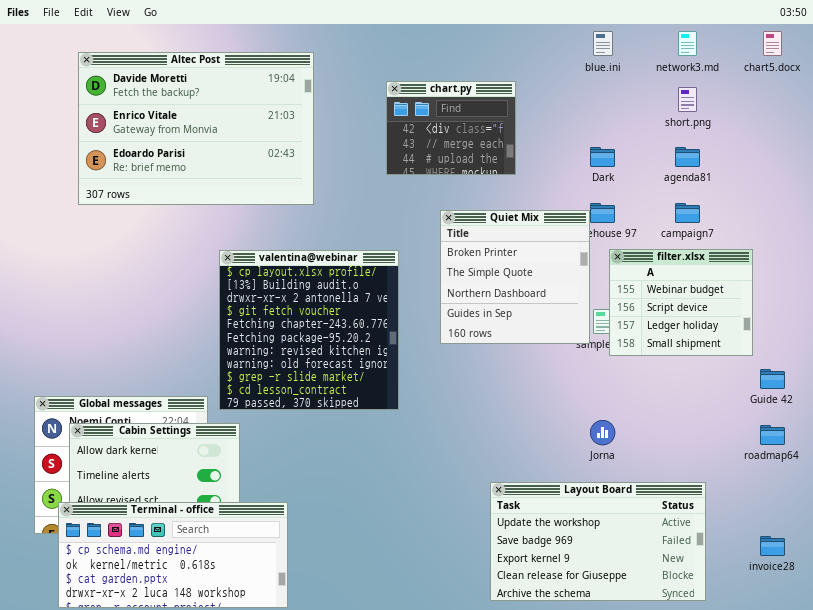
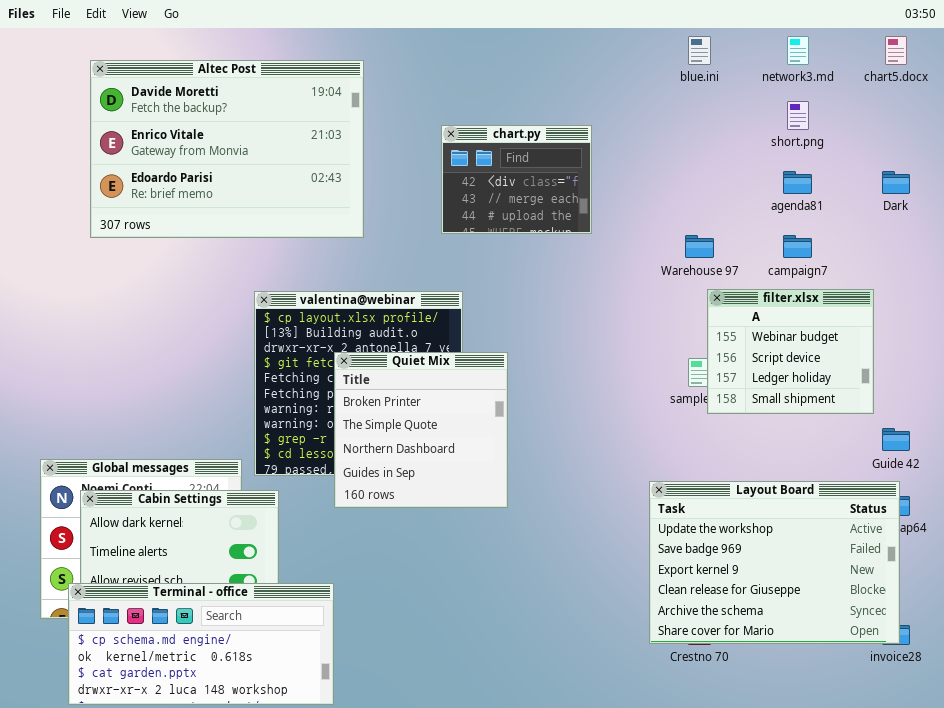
chart.py: [386,81,516,175] -> [441,125,592,234], moved
Dark: [590,147,615,167] -> [882,171,910,194], moved
Quiet Mix: [440,210,590,344] -> [334,352,508,508], moved
Layout Board: [490,482,706,601] -> [649,481,900,644], moved, resized

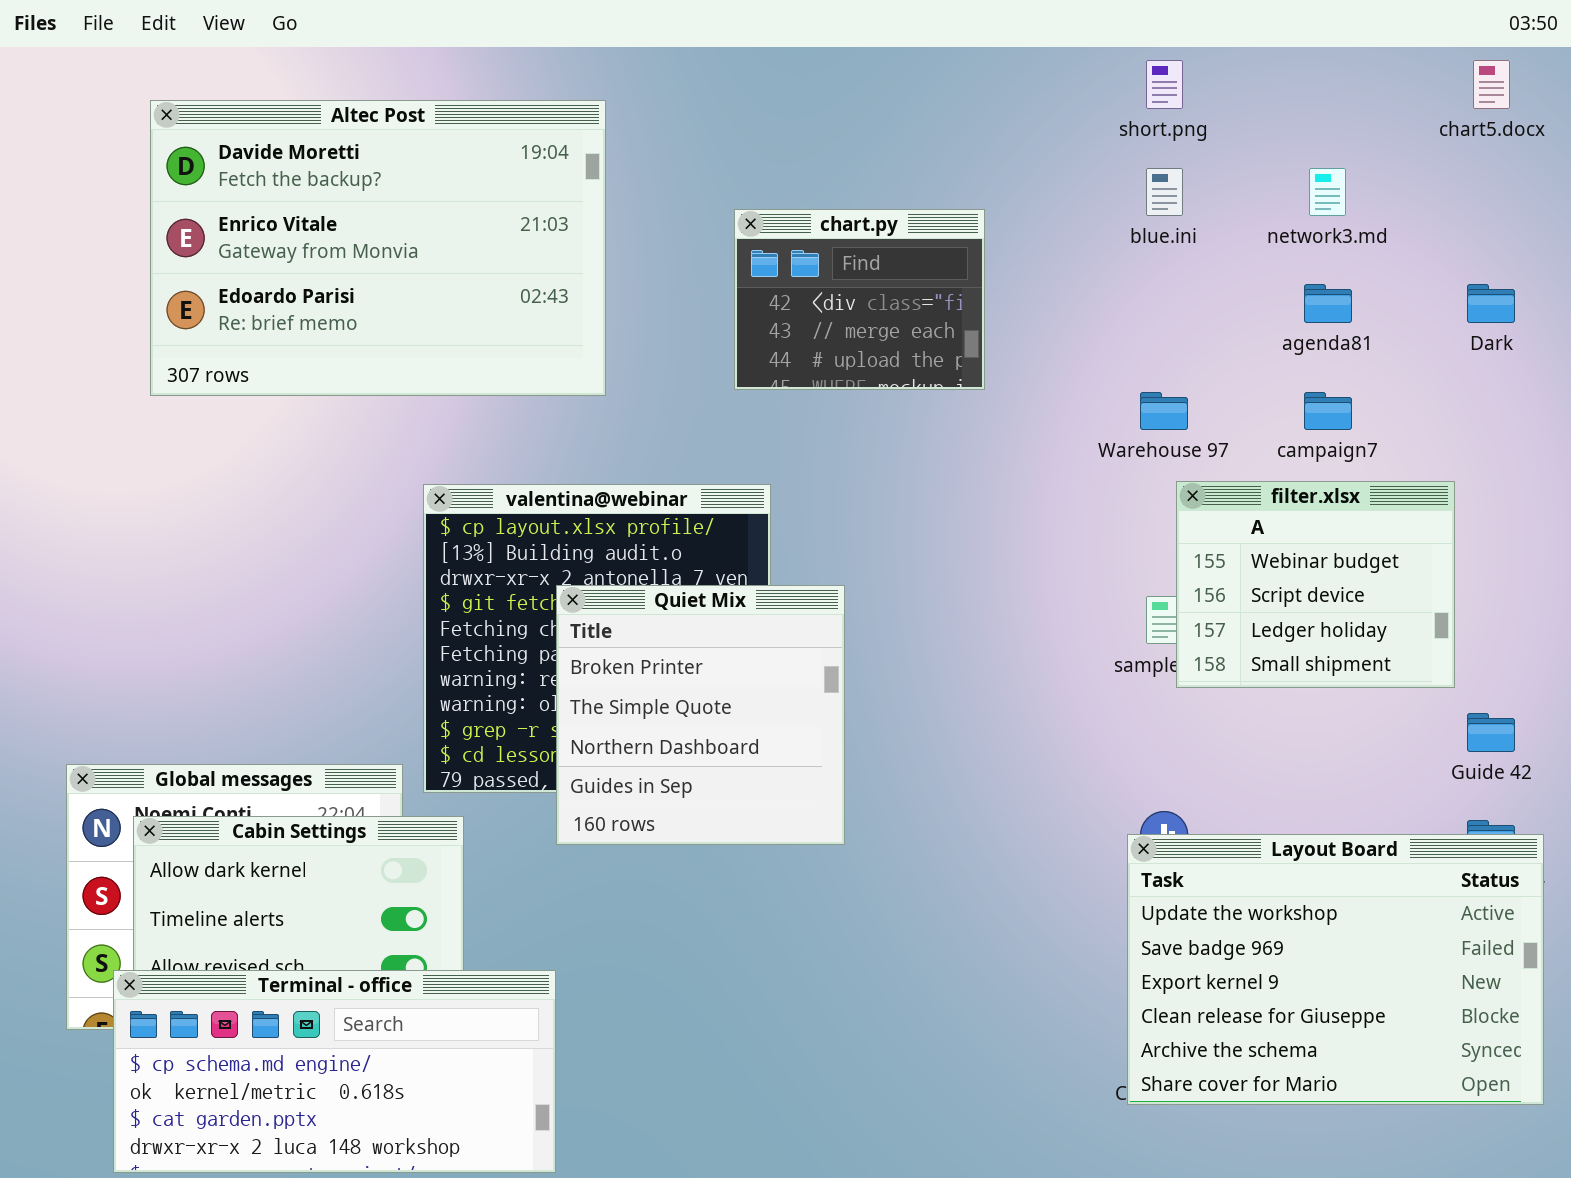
blue.ini: [688,36,711,65] -> [1146,168,1183,216], moved
network3.md: [787,36,809,65] -> [1309,168,1346,216], moved
short.png: [787,101,809,130] -> [1146,60,1183,109], moved
Layout Board: [649,481,900,644] -> [1127,834,1544,1105], moved

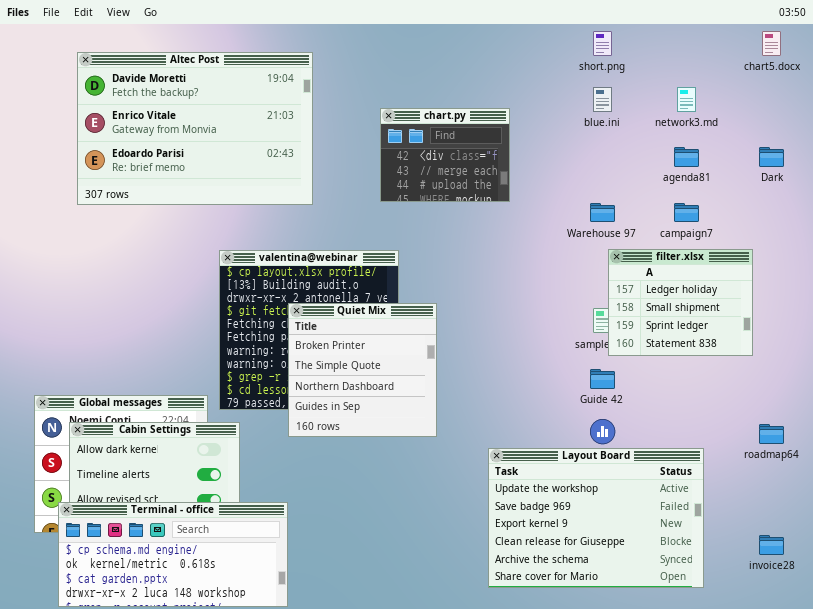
filter.xlsx: [1176,481,1455,688] -> [608,249,753,356], scrolled down 2 rows
Guide 42: [1467,713,1515,752] -> [590,369,615,389], moved
Layout Board: [1127,834,1544,1105] -> [488,448,704,588], moved

